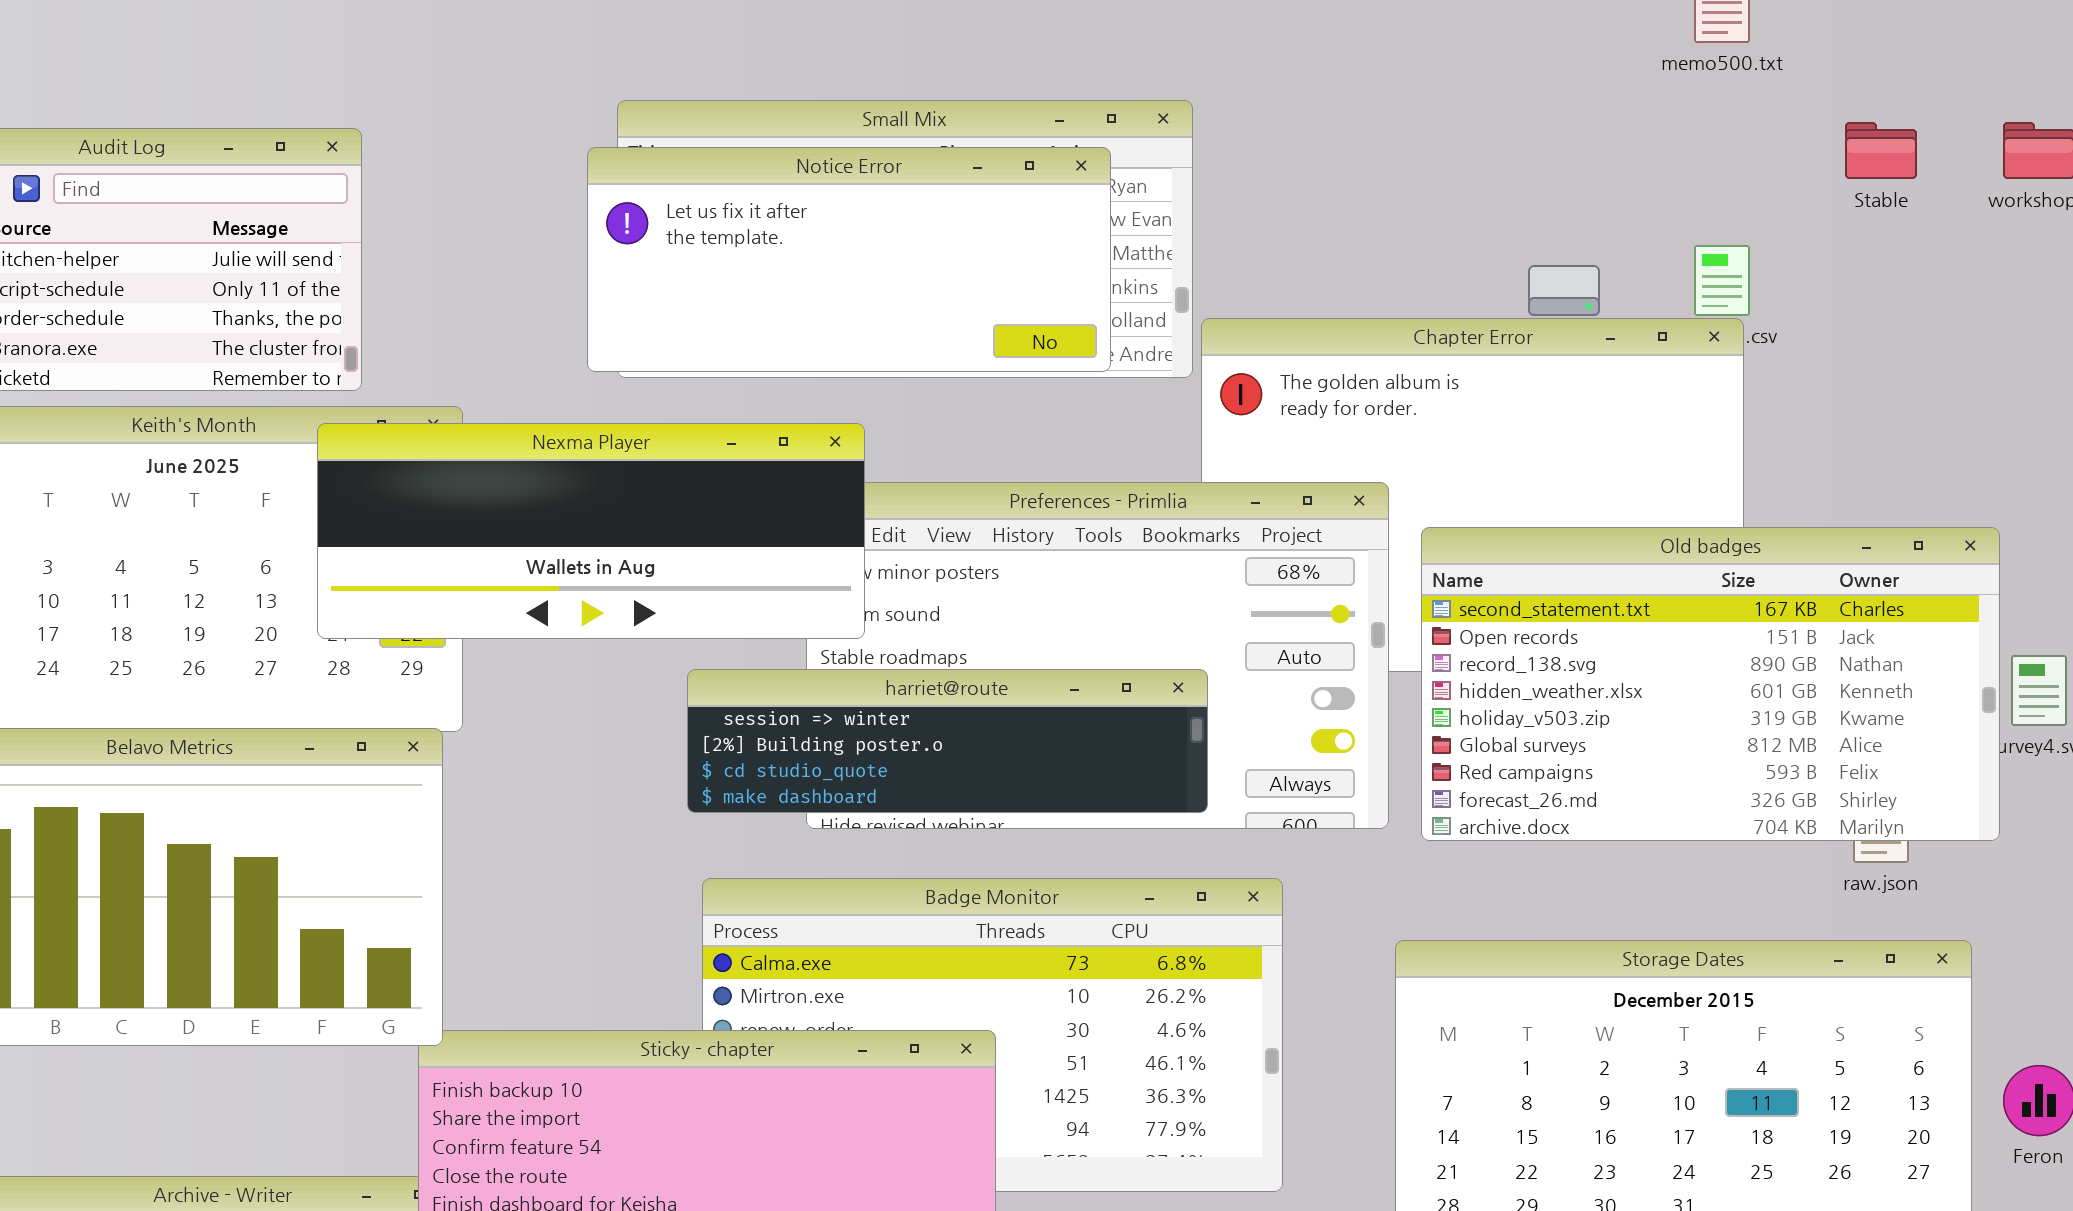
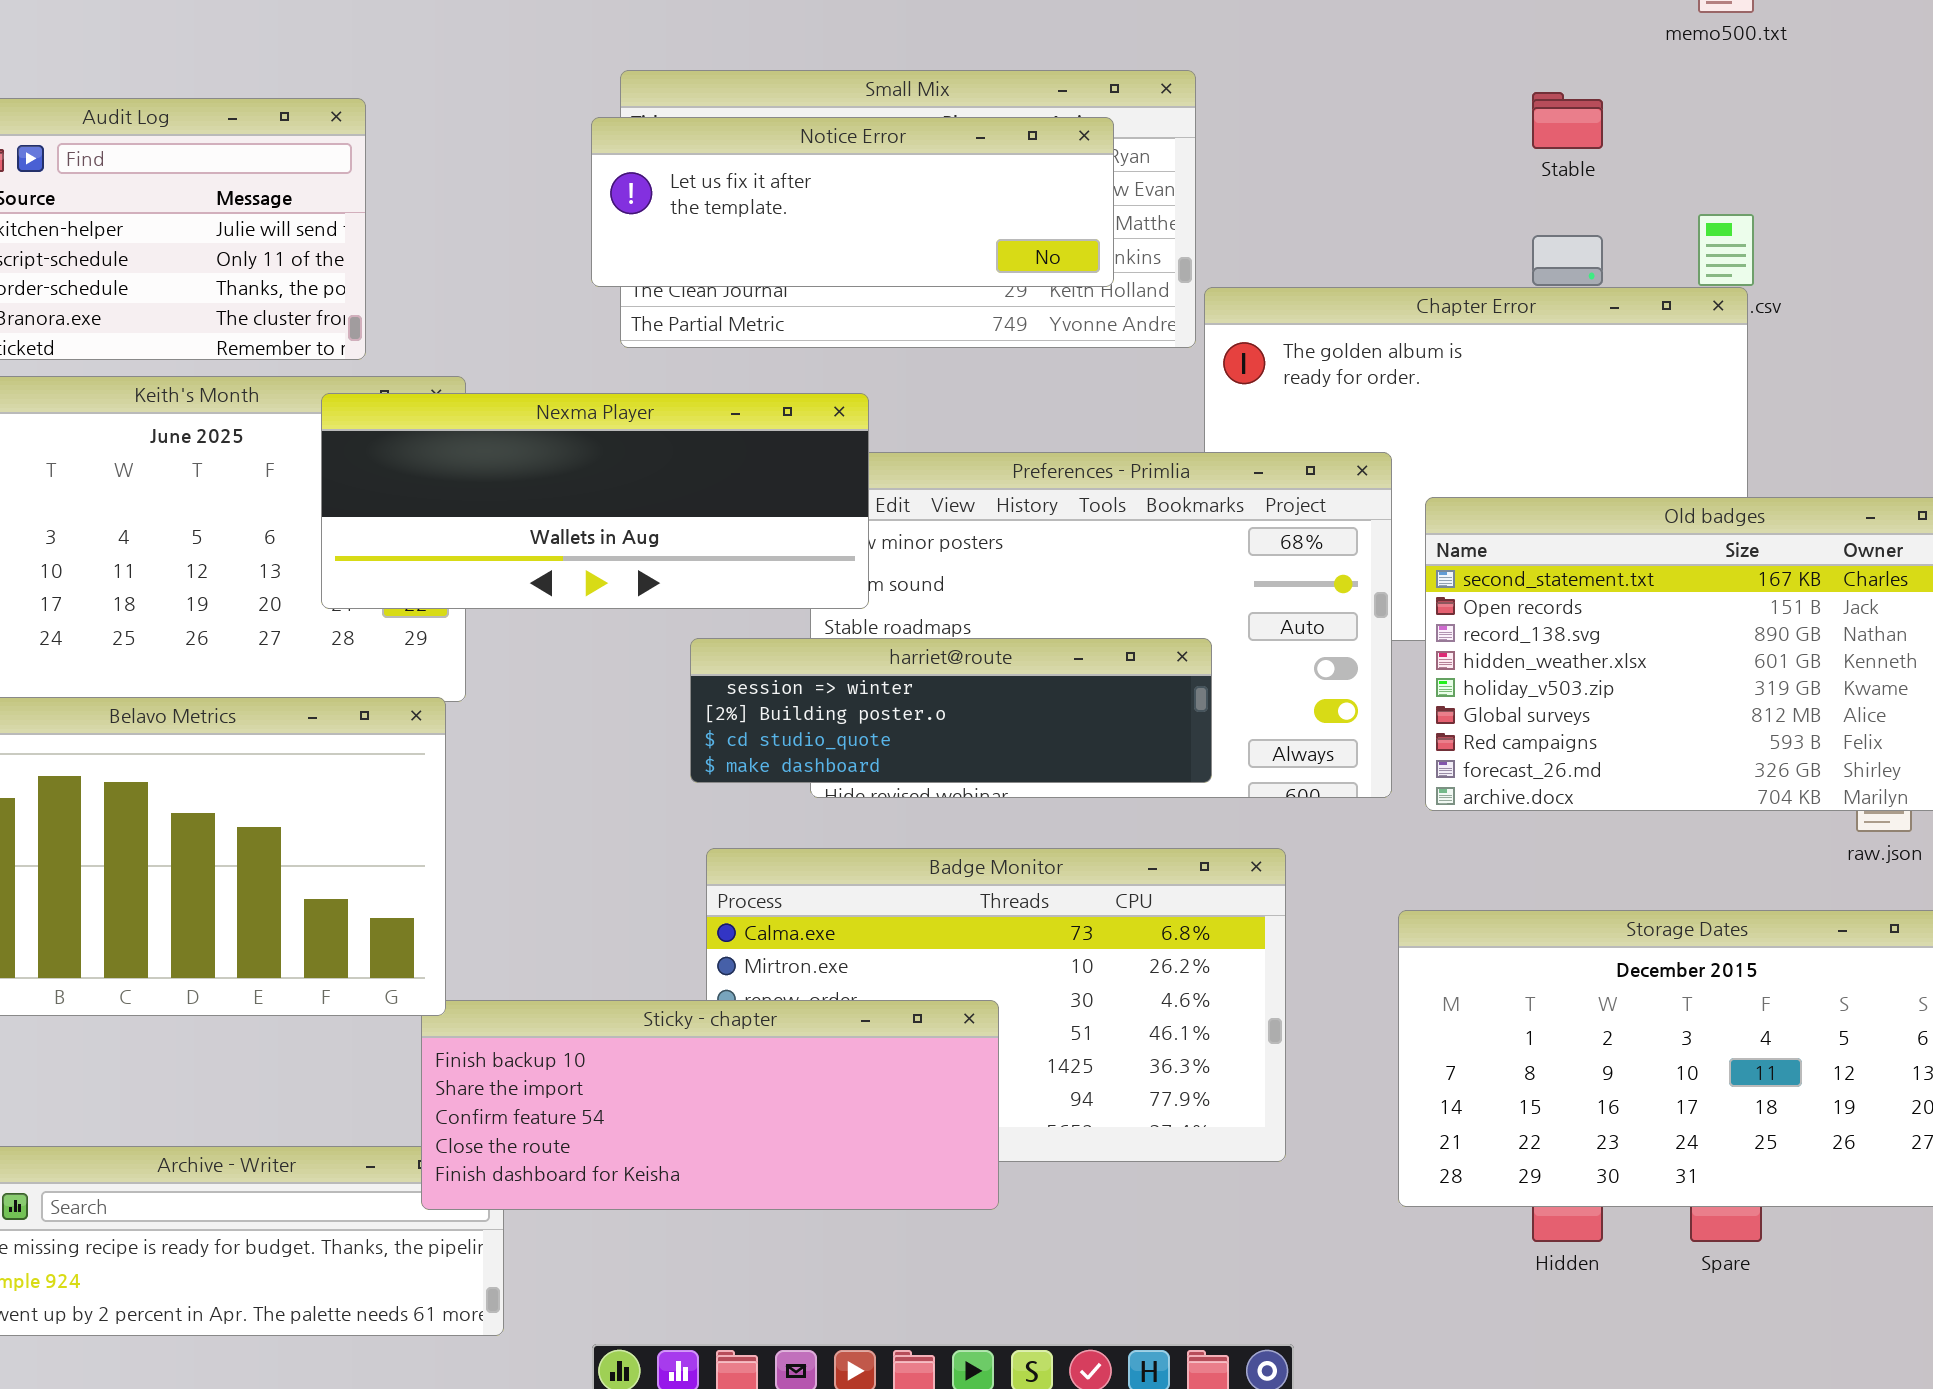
Stable: [1845,122,1917,179] -> [1532,92,1603,149], moved
Notice Error: [587,147,1111,372] -> [591,117,1114,287], resized

